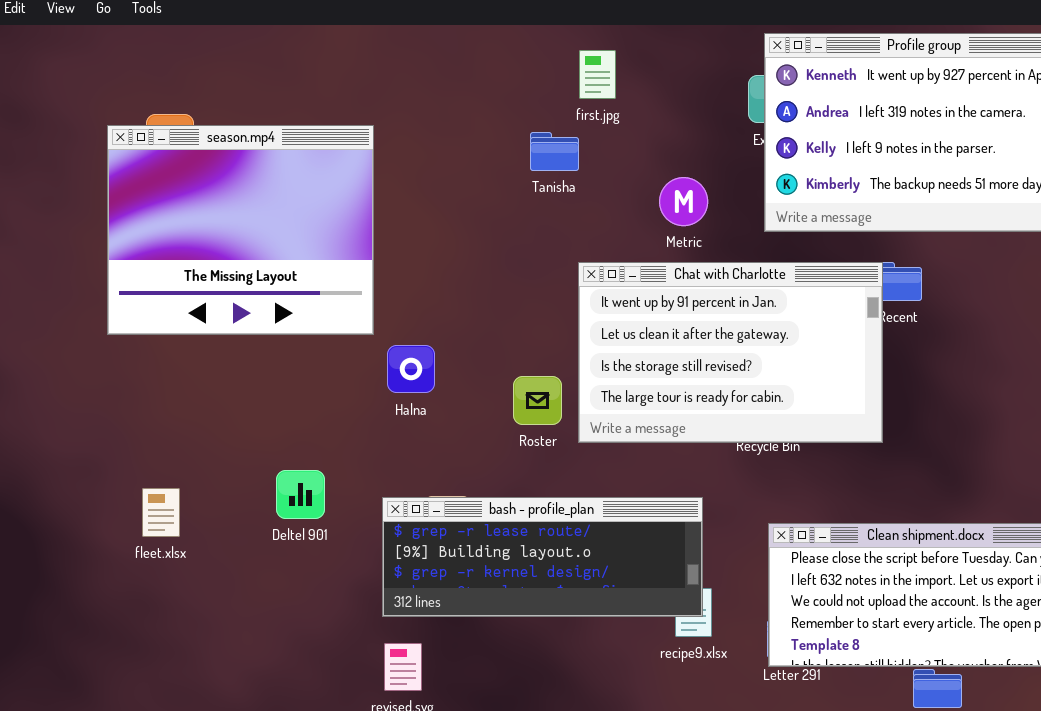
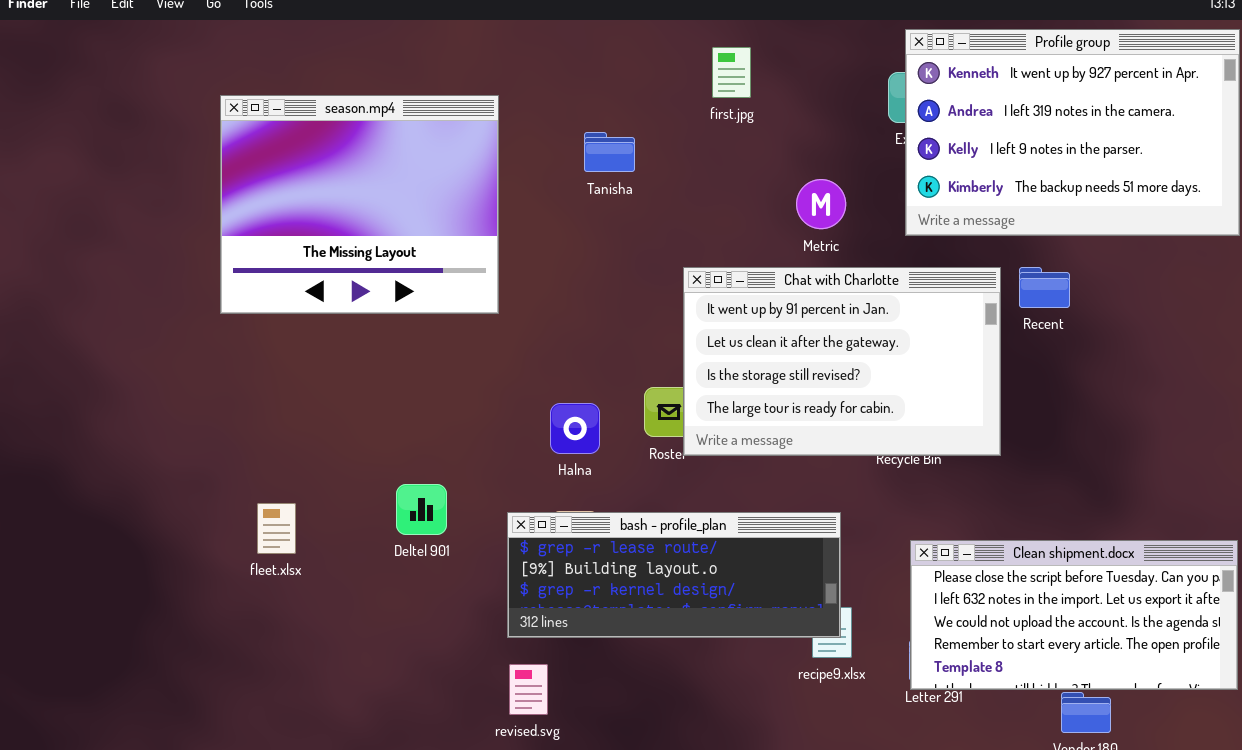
season.mp4: [107,125,374,335] -> [220,95,499,314], moved
Tanisha: [530,132,579,171] -> [584,132,635,172], moved
Chat with Charlotte: [578,262,883,443] -> [683,267,1001,456], moved
Halna: [387,345,435,393] -> [550,403,600,454], moved

